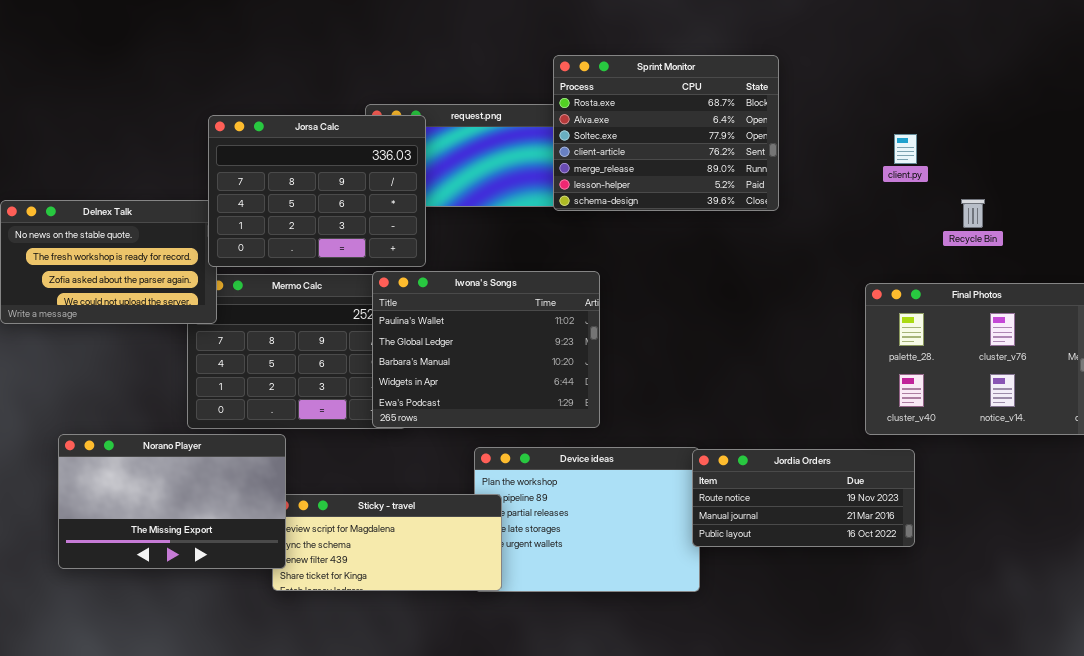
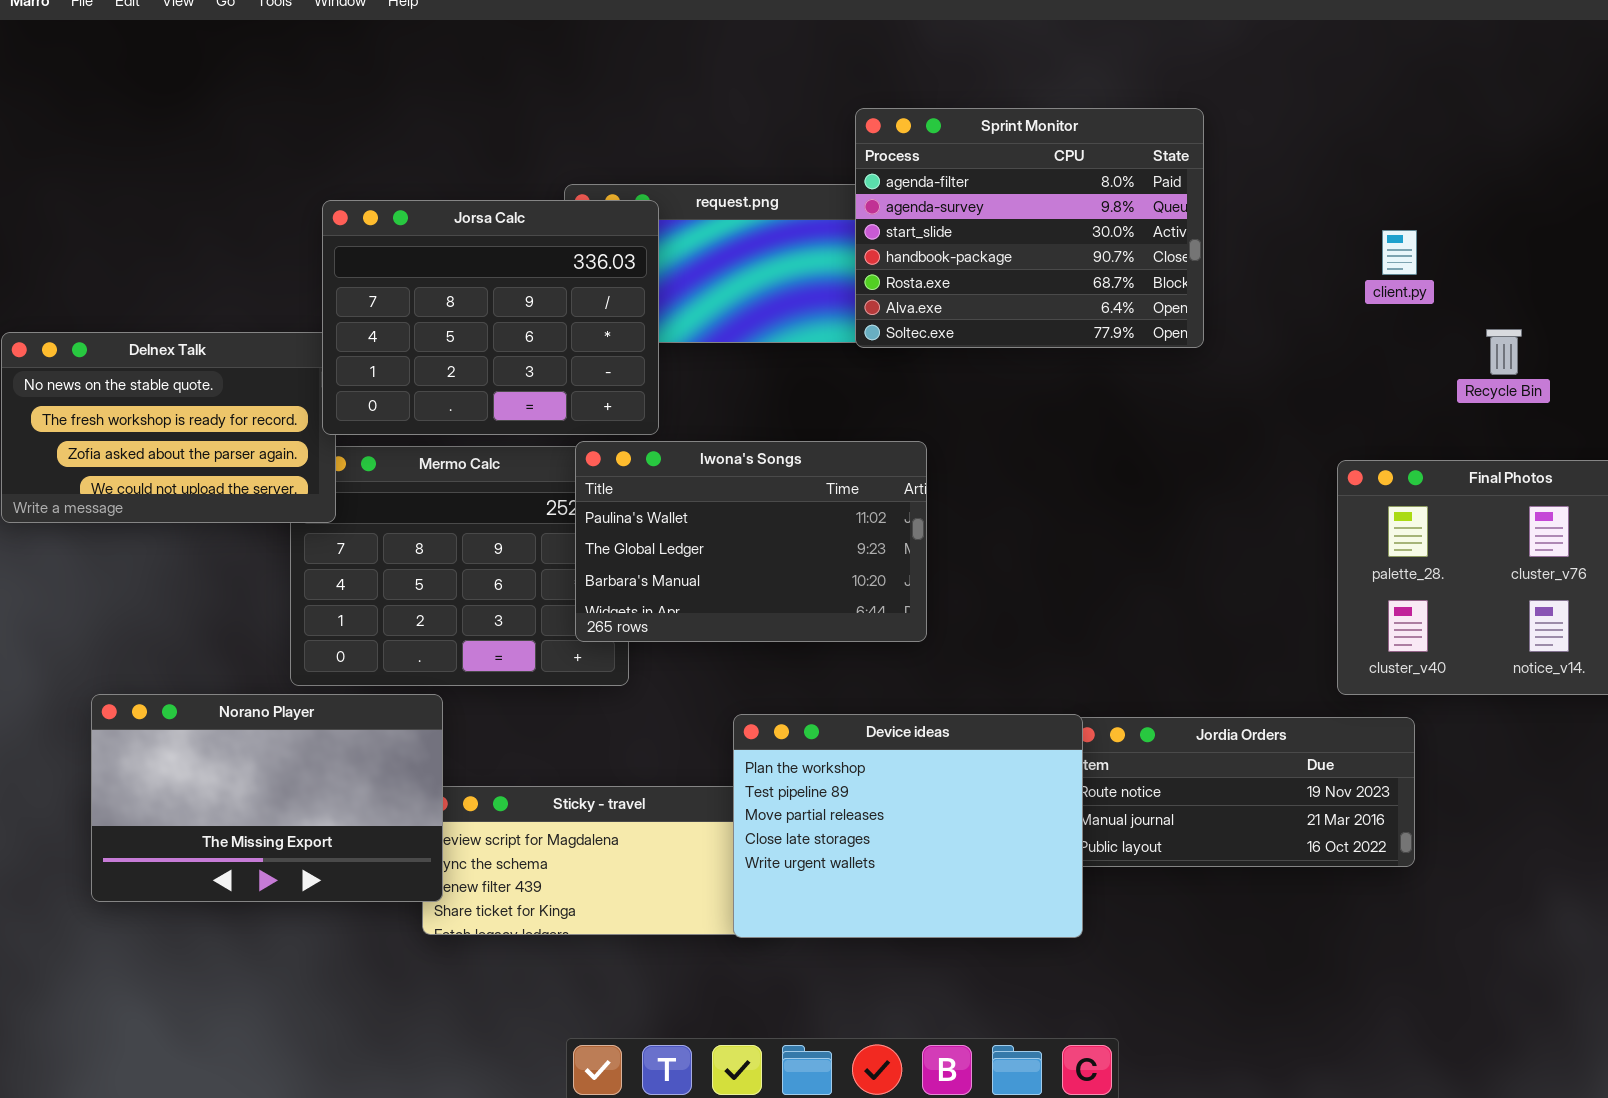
Sprint Monitor: [553,55,779,211] -> [855,108,1204,348], scrolled up 4 rows
Iwona's Songs: [372,271,600,428] -> [575,441,927,642], resized
Device ideas: [474,447,700,592] -> [733,714,1083,938], raised

